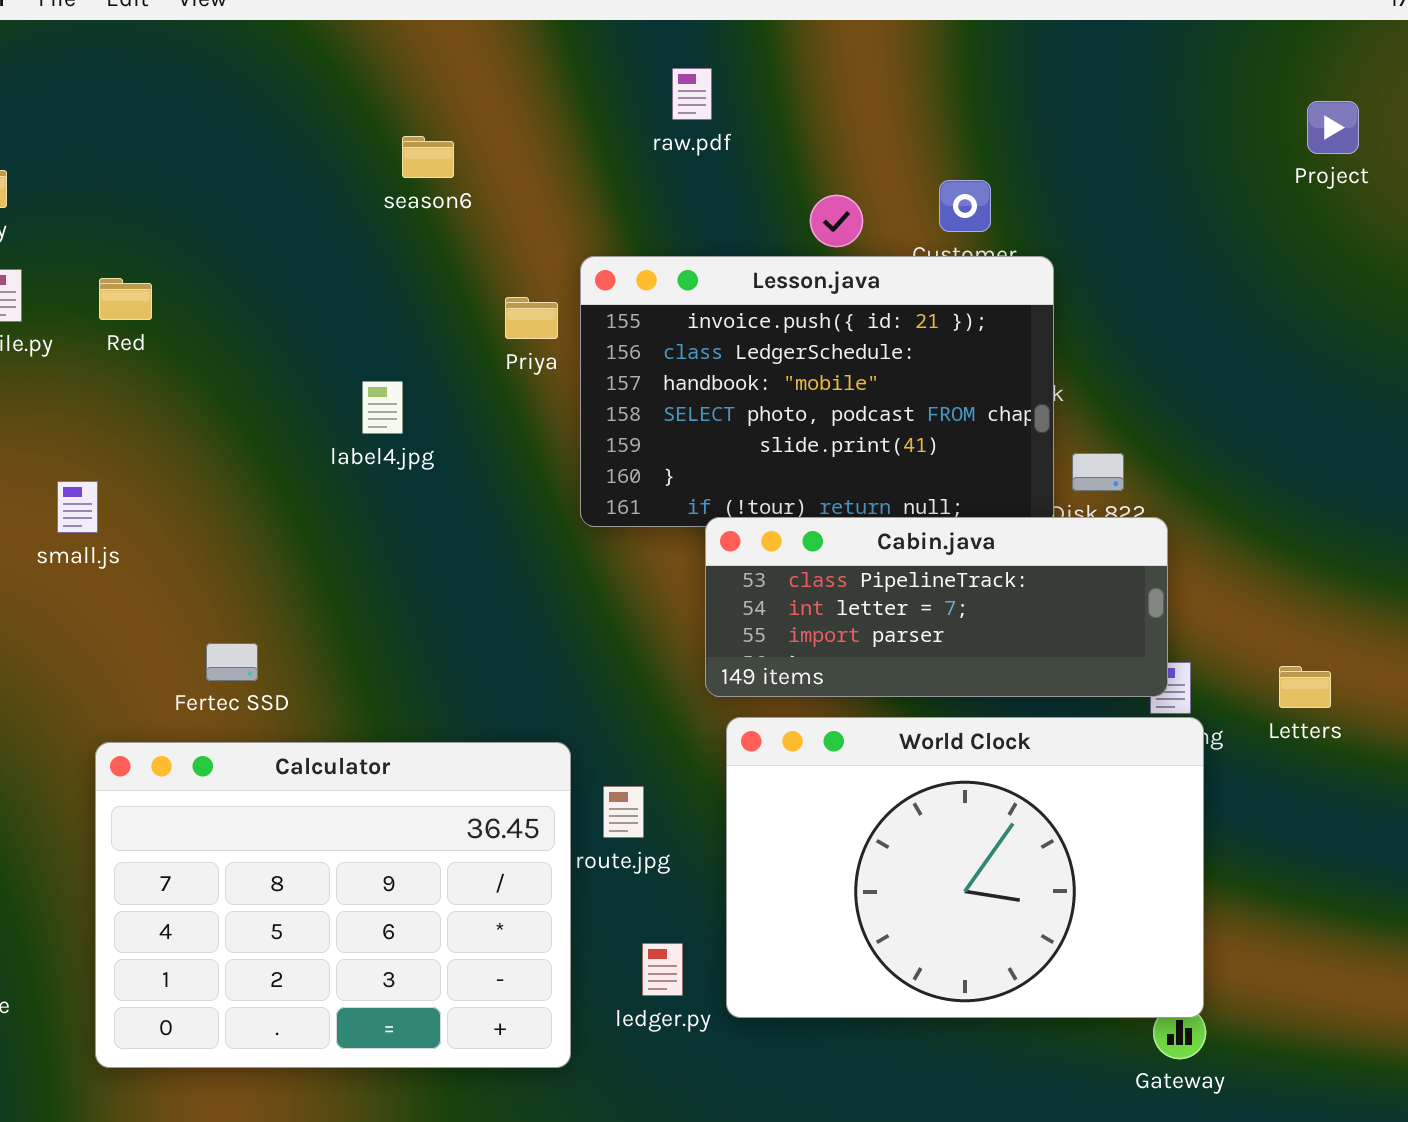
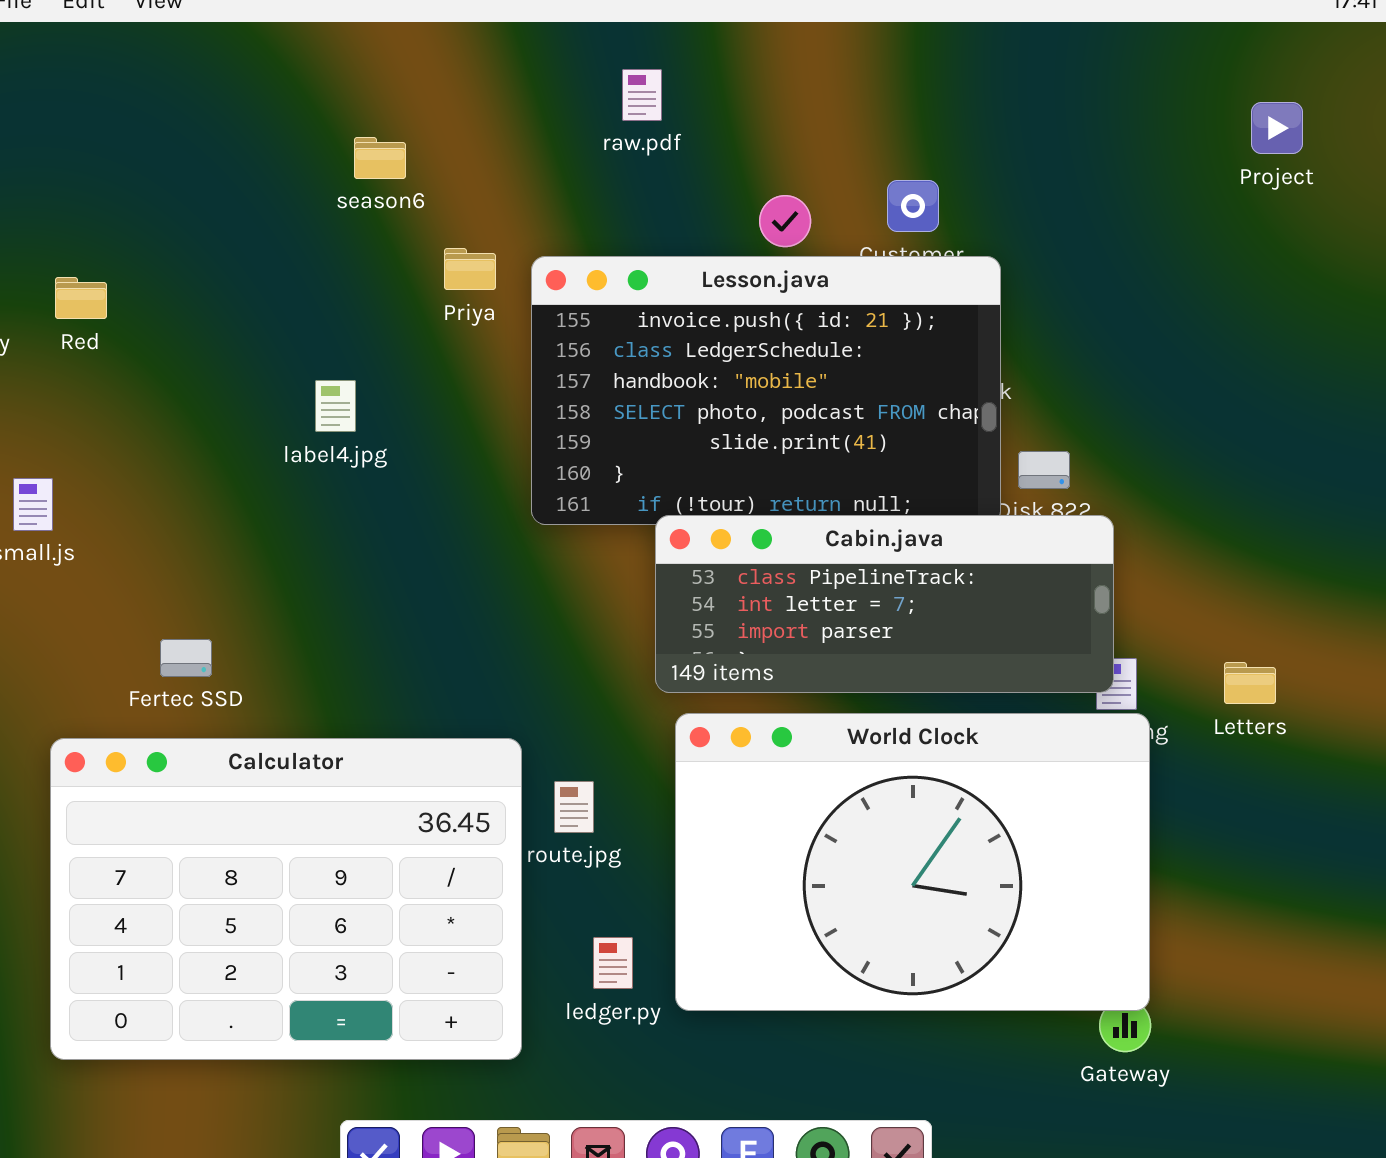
Priya: [505,297,558,339] -> [444,248,496,290], moved

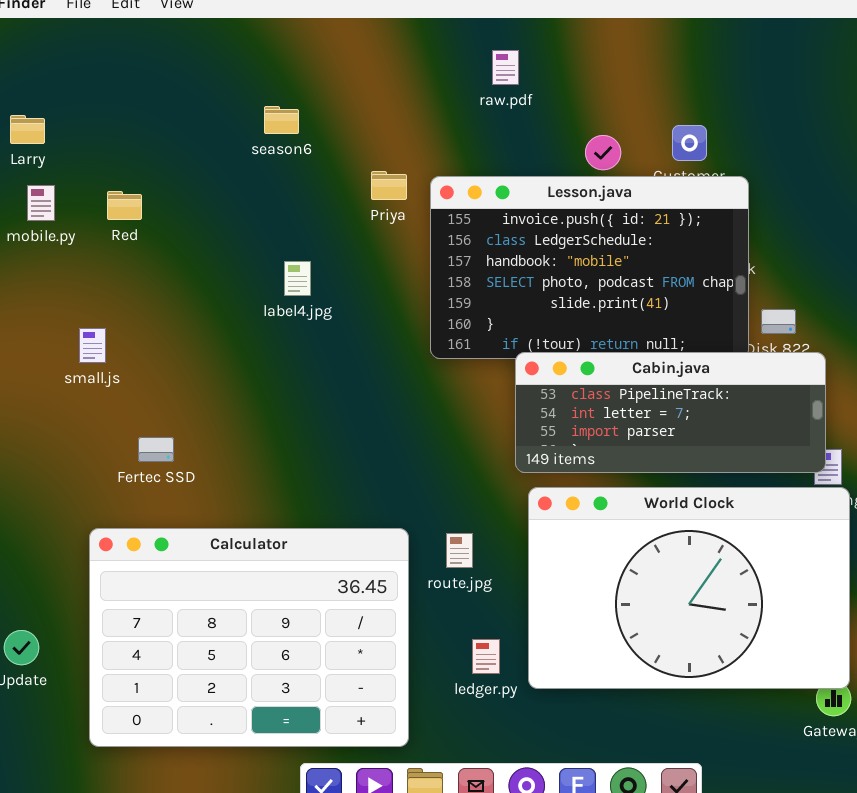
season6: [354,137,406,179] -> [264,106,299,134], moved
Fertec SSD: [160,639,212,677] -> [138,437,174,462], moved
Calculator: [50,738,522,1060] -> [89,528,409,747], moved

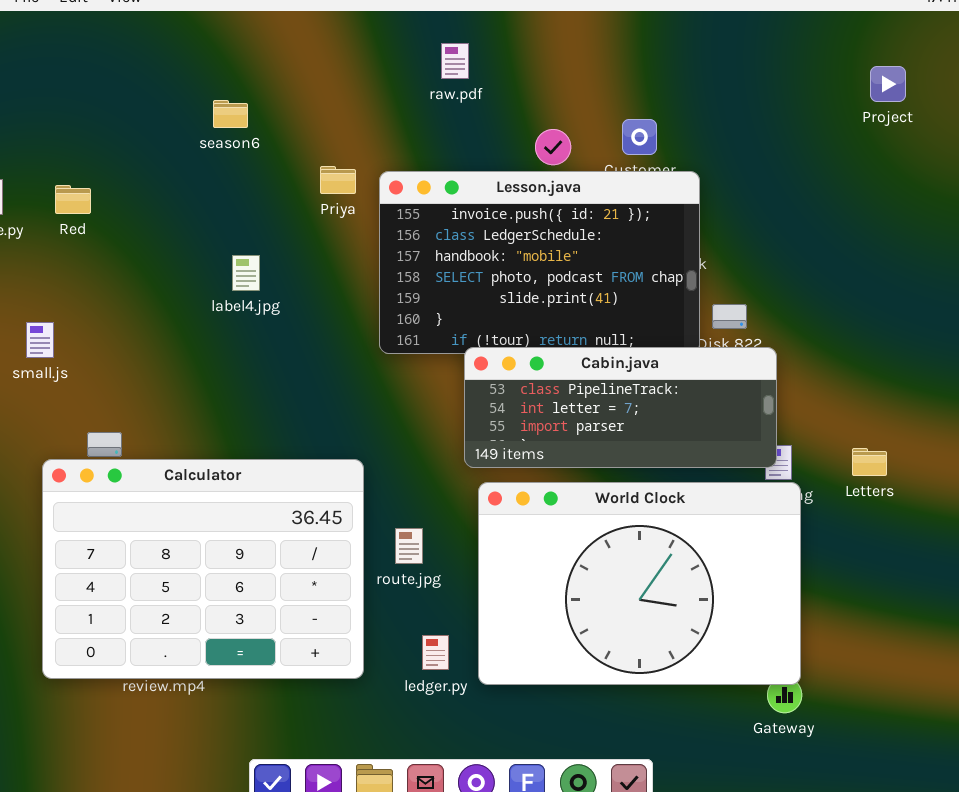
Calculator: [89,528,409,747] -> [42,459,364,679], moved

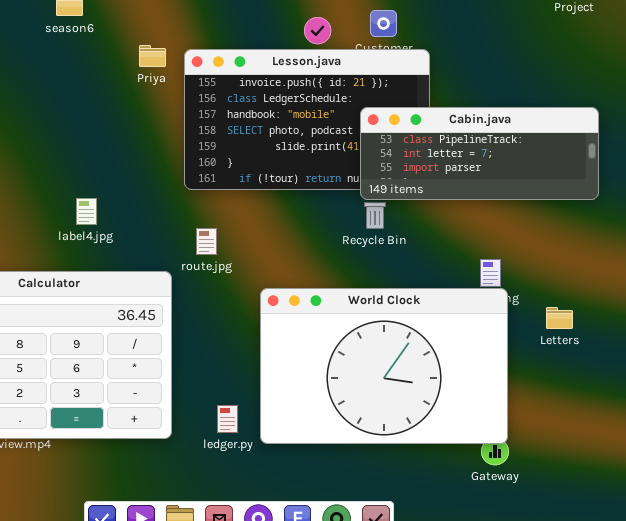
label4.jpg: [232,255,260,291] -> [76,198,97,225], moved
Cabin.java: [464,347,777,468] -> [360,107,599,200], moved
Letters: [852,448,887,476] -> [546,307,573,329], moved
route.jpg: [395,528,423,564] -> [196,228,217,255], moved

